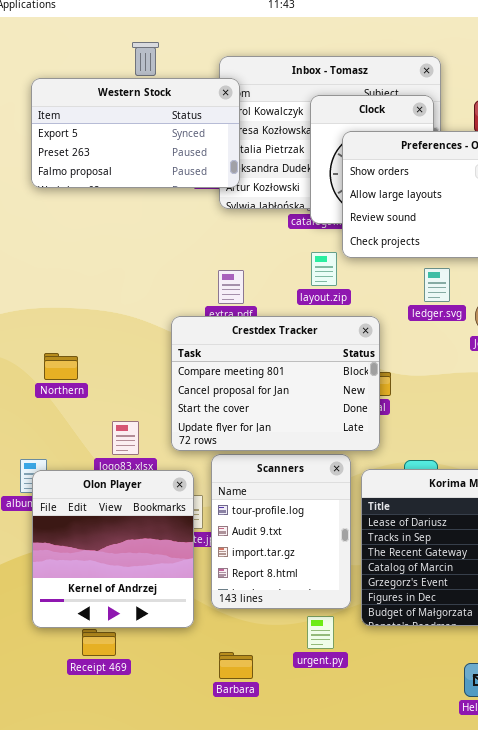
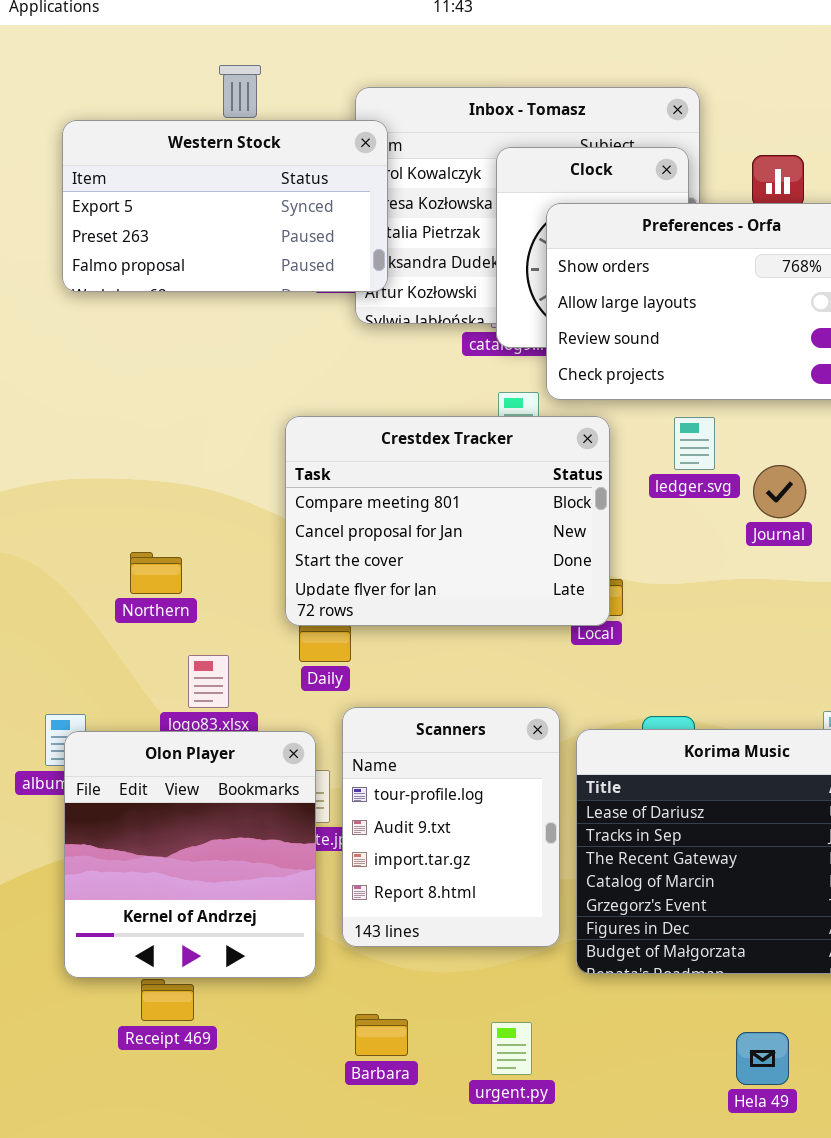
Crestdex Tracker: [171,316,380,451] -> [285,416,610,626], moved
Northern: [44,353,78,380] -> [130,552,182,594], moved
urgent.py: [307,616,334,649] -> [491,1022,532,1075], moved

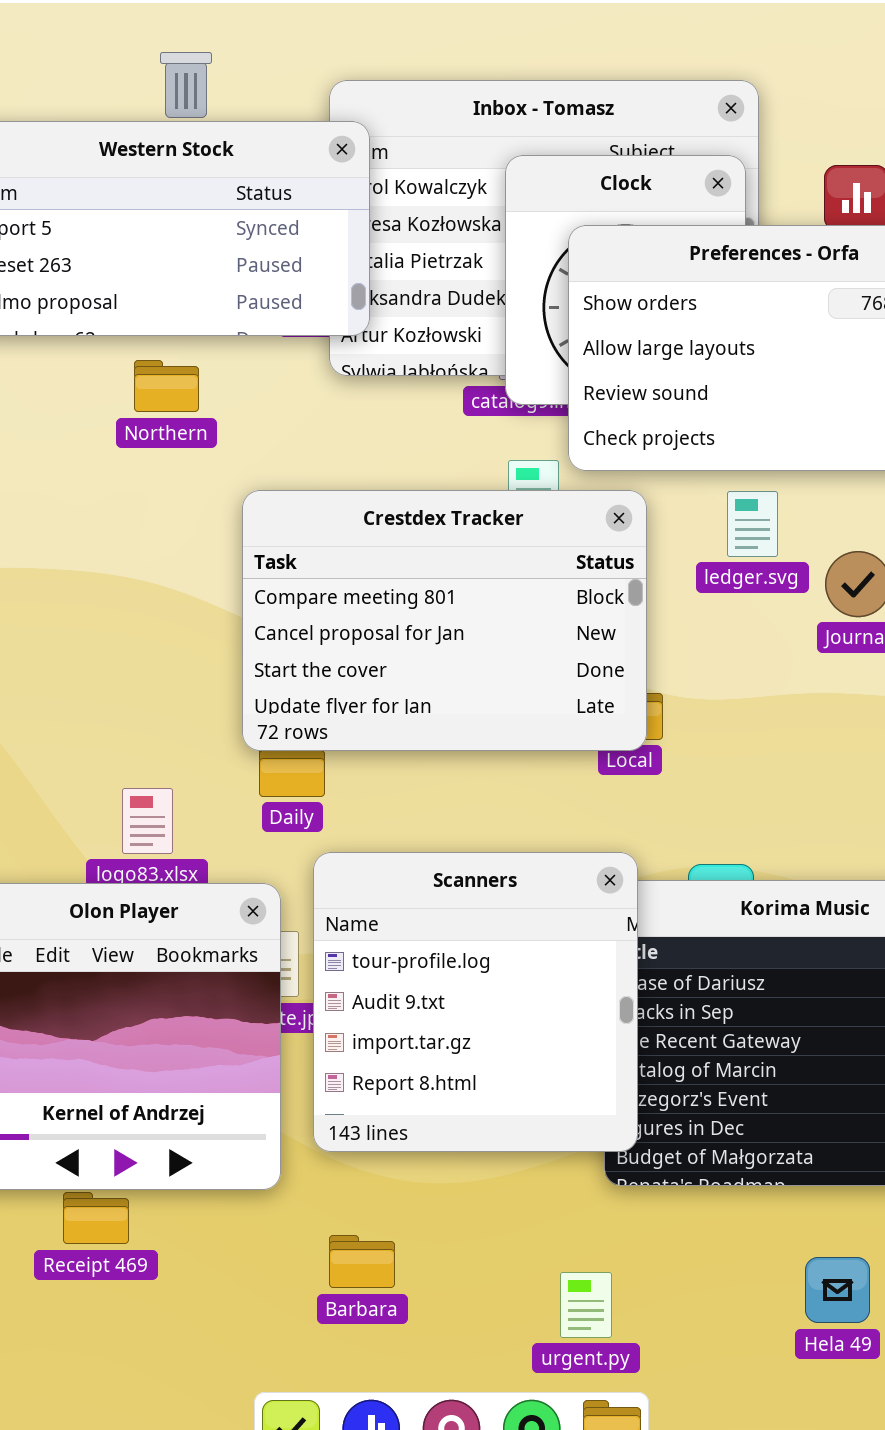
Northern: [130,552,182,594] -> [134,360,199,412], moved
Scanners: [342,707,560,947] -> [313,852,638,1152], resized
urgent.py: [491,1022,532,1075] -> [560,1272,612,1338], moved

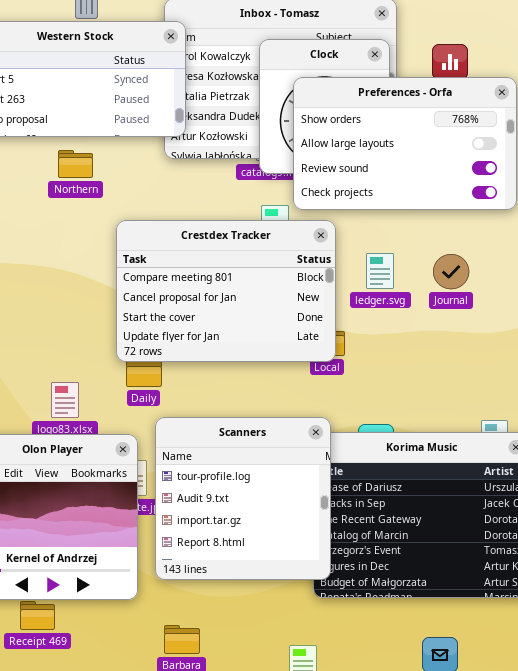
ledger.svg: [727,491,778,557] -> [366,253,394,289], moved

